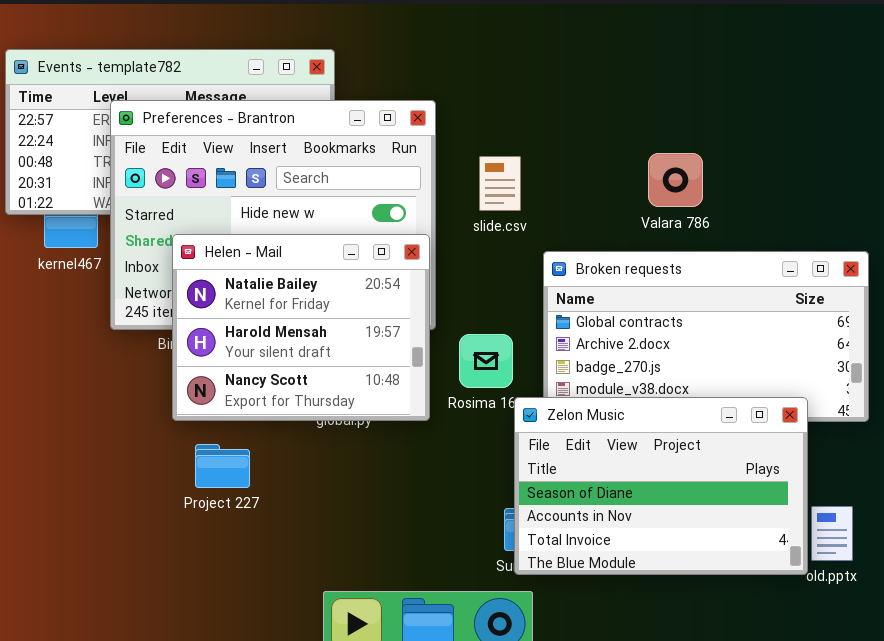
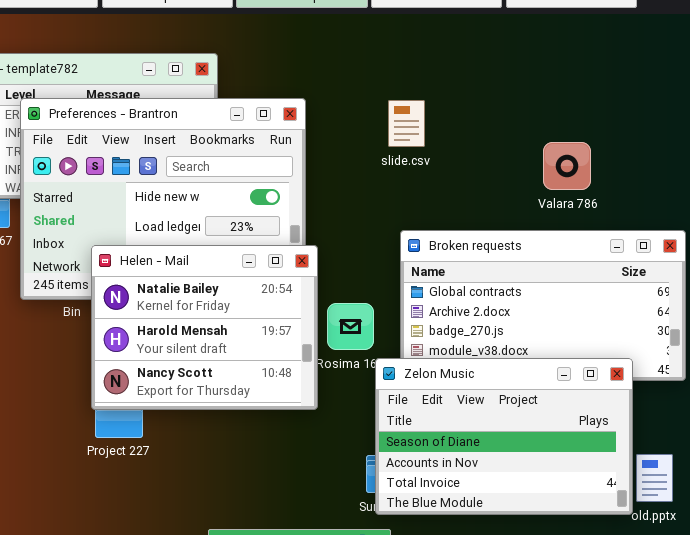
Valara 786: [648,153,703,207] -> [543,142,591,190], moved
slide.csv: [479,156,521,211] -> [388,100,425,147], moved
Helen - Mail: [172,234,430,421] -> [91,245,318,410], moved

